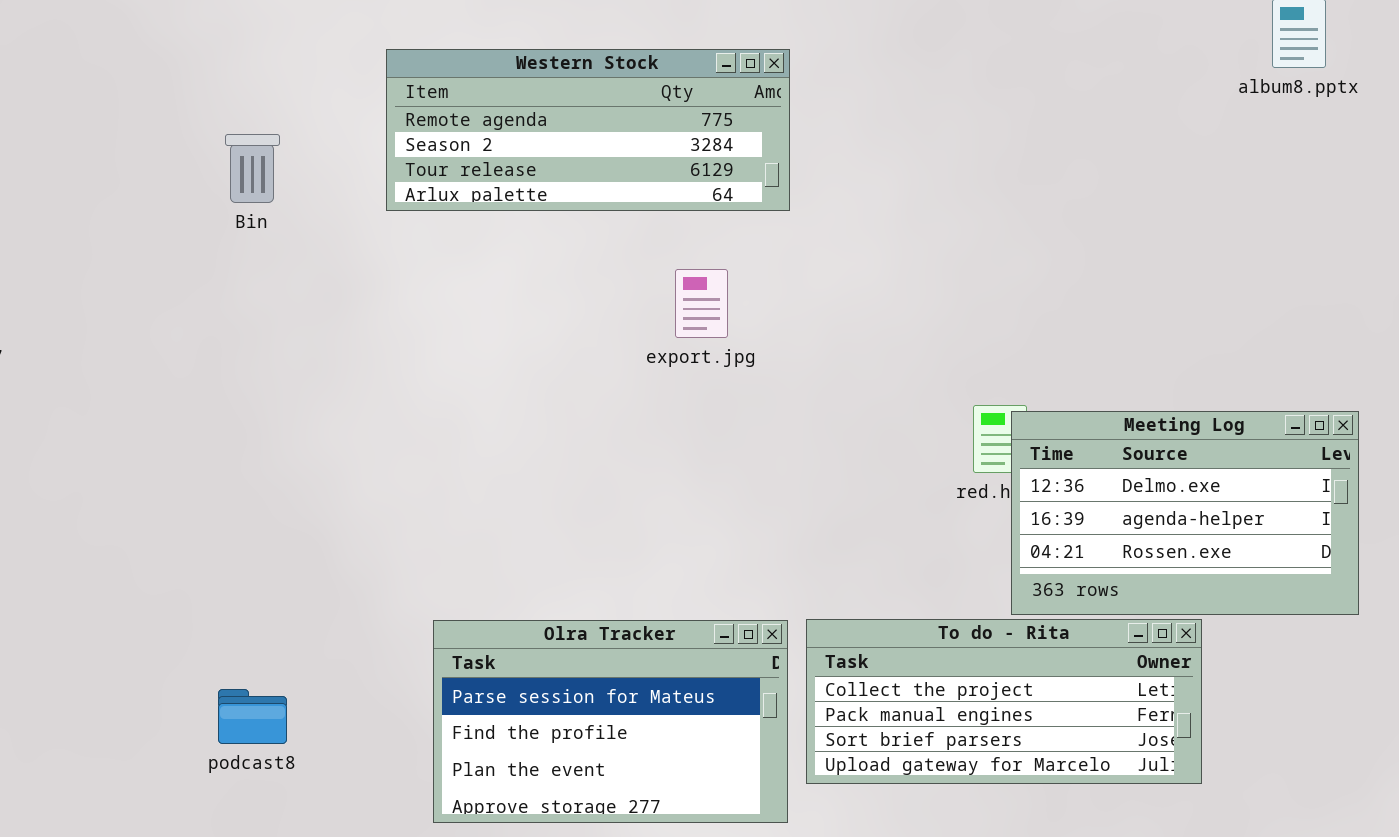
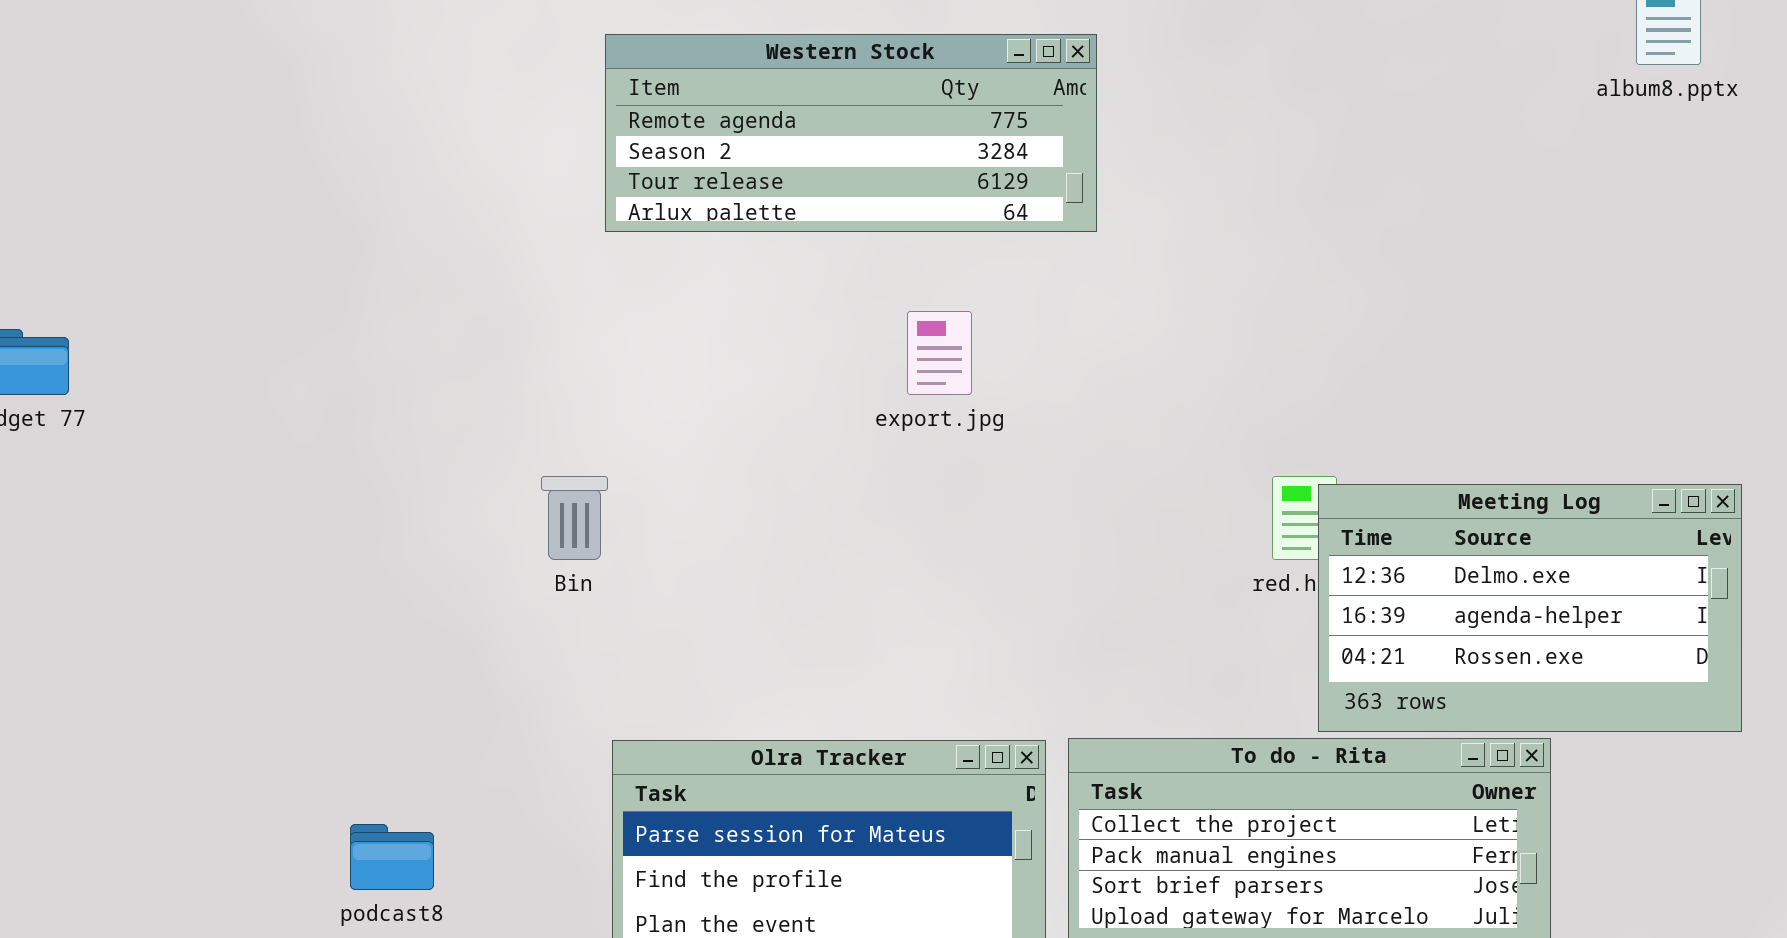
Western Stock: [386,49,790,211] -> [605,34,1097,232], moved
Bin: [225,134,280,203] -> [541,476,608,560], moved

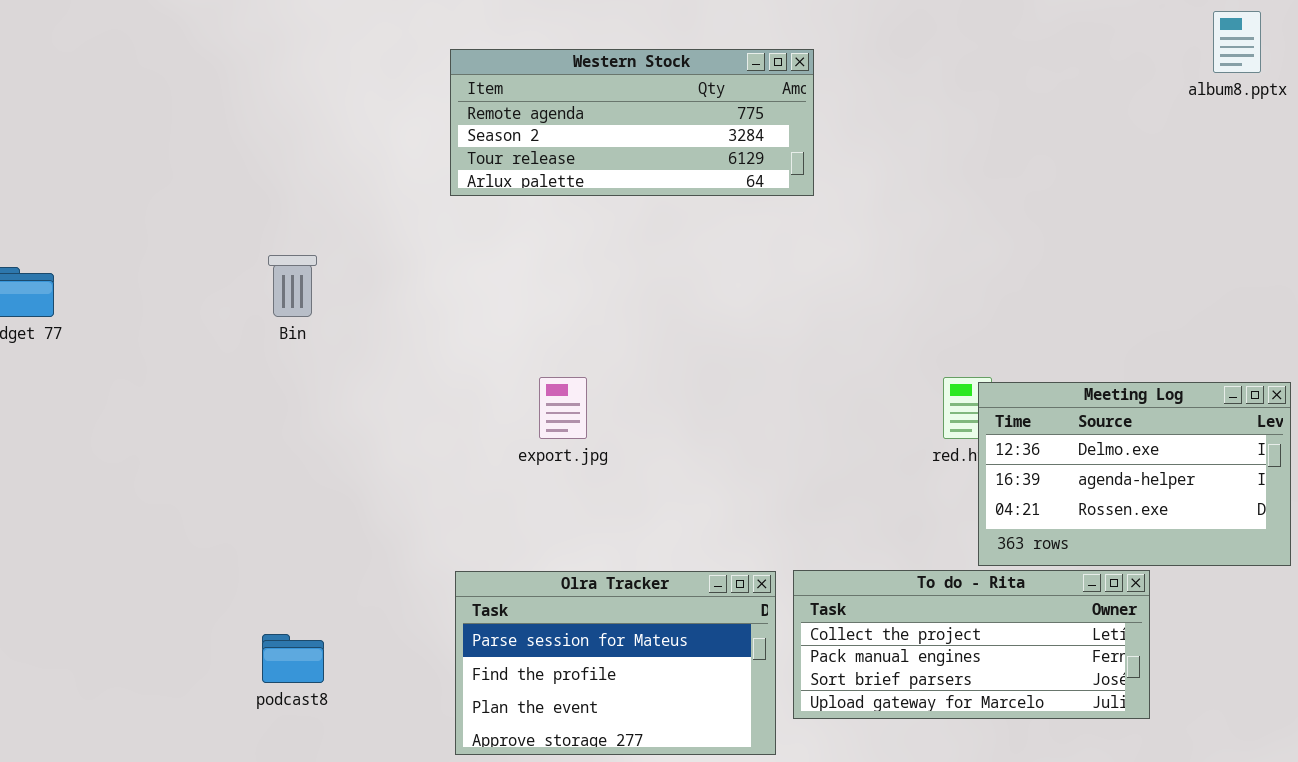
export.jpg: [907,311,972,395] -> [539,377,587,439], moved
Bin: [541,476,608,560] -> [268,255,317,317], moved

